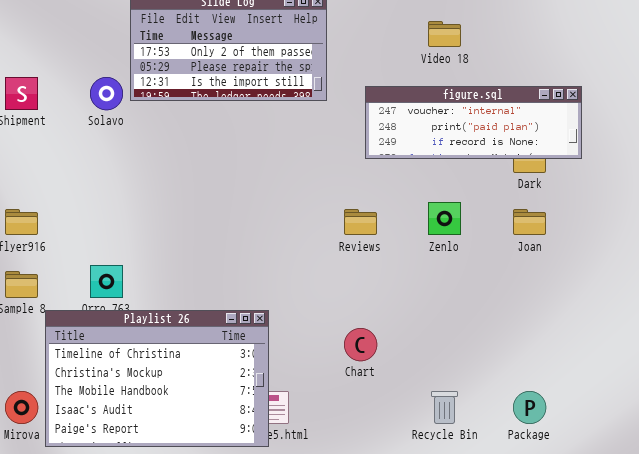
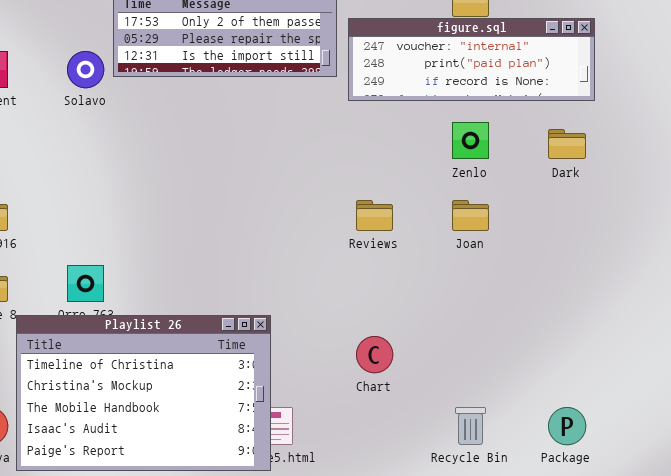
figure.sql: [365,86,582,159] -> [348,18,595,101], moved
Zenlo: [428,202,461,235] -> [452,122,489,159], moved
Joan: [513,209,546,235] -> [452,200,489,231], moved

